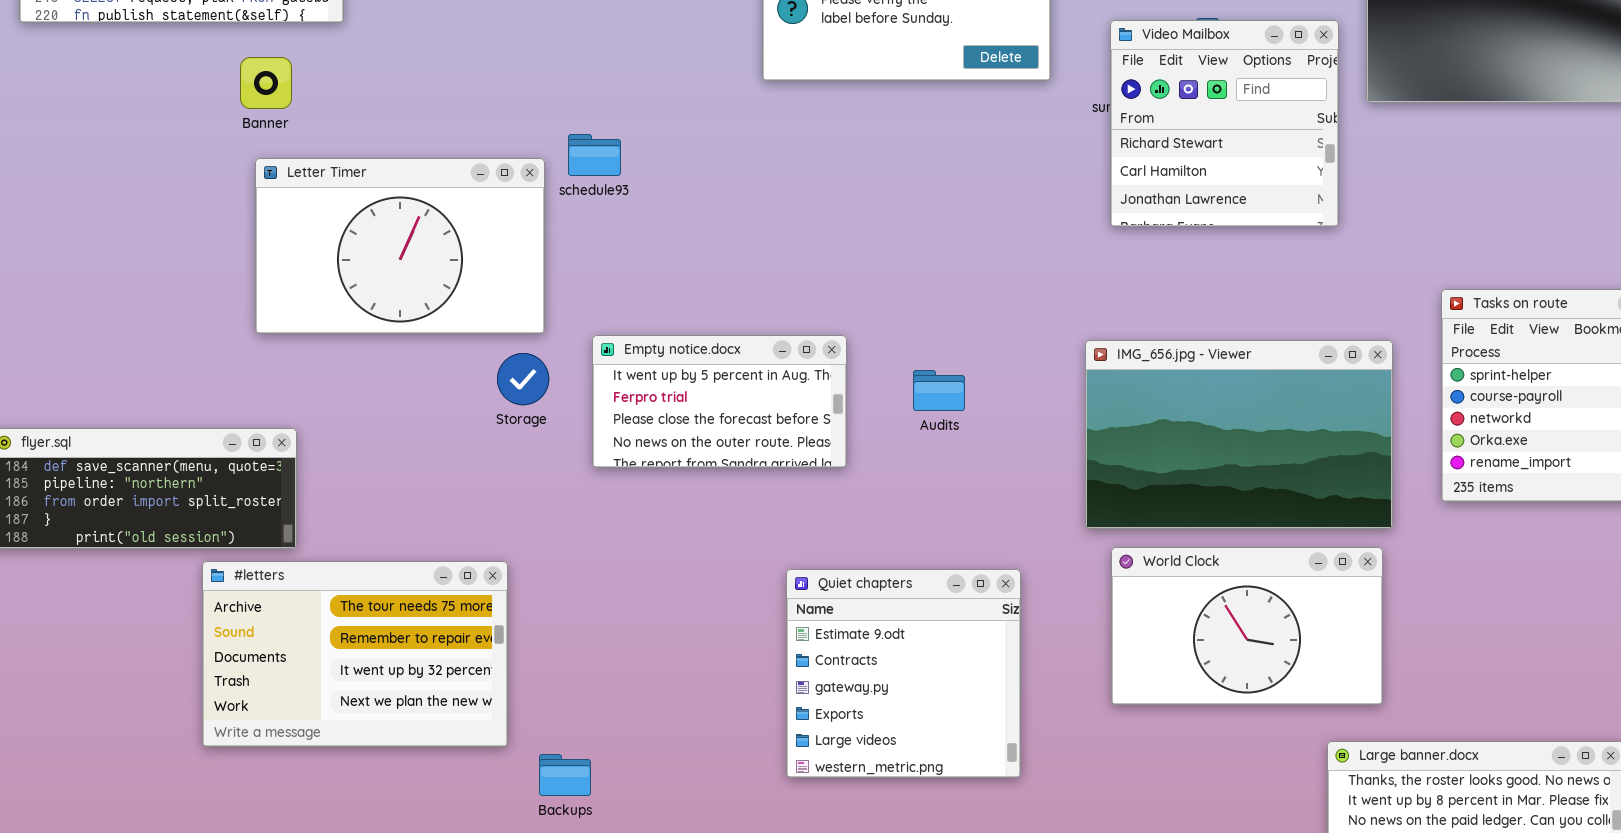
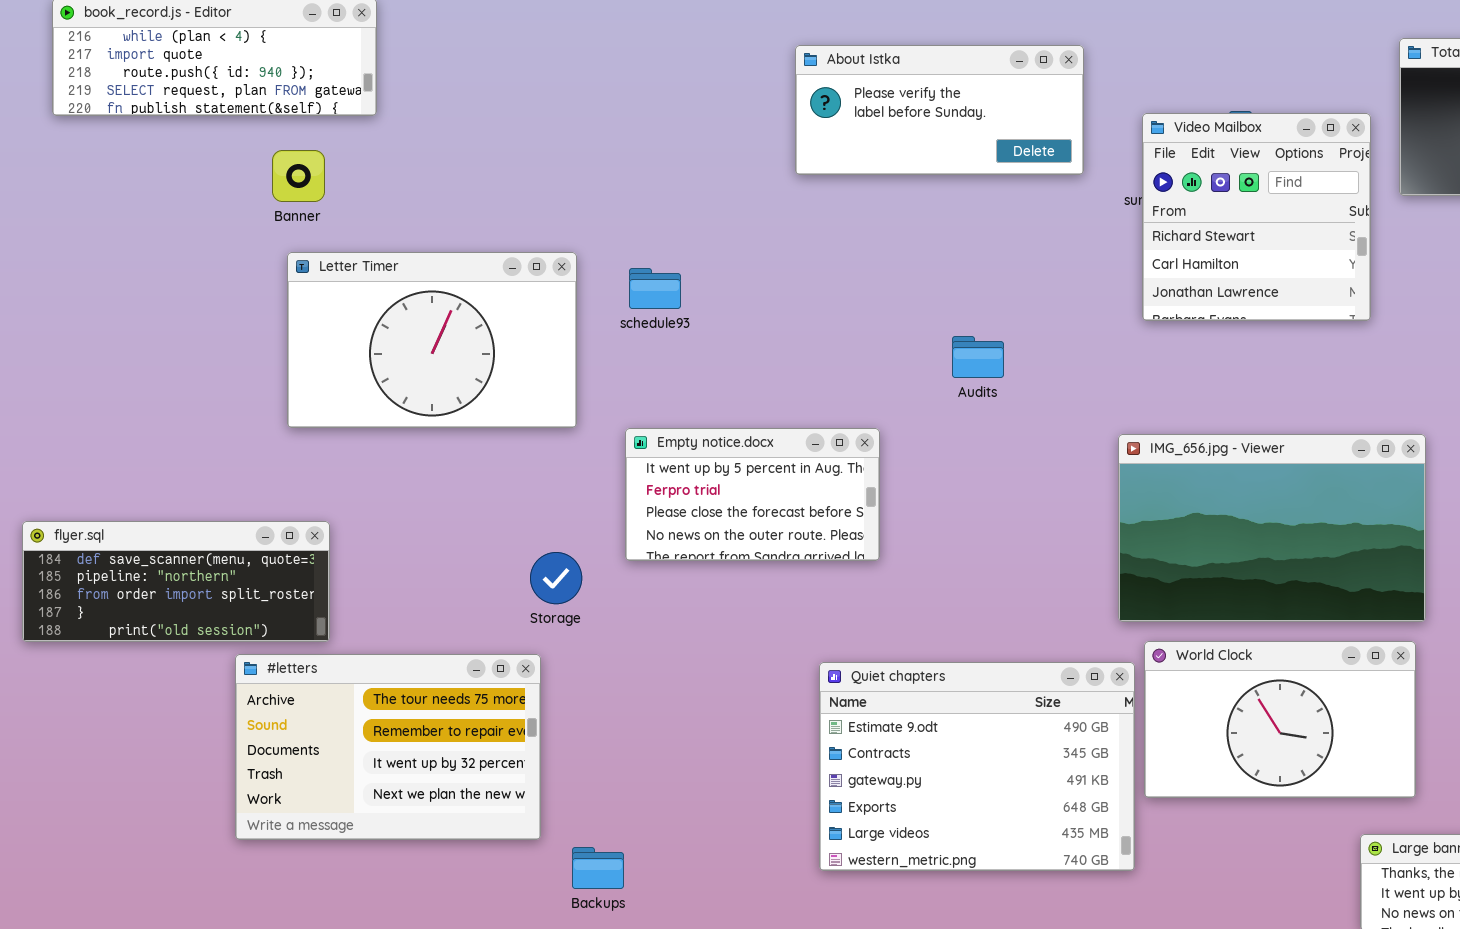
schedule93: [568,134,621,176] -> [629,268,681,309], moved
Storage: [497,353,549,405] -> [530,552,582,604], moved
Audits: [913,370,965,411] -> [952,336,1004,378], moved
Quiet chapters: [786,569,1021,778] -> [819,662,1135,871], resized

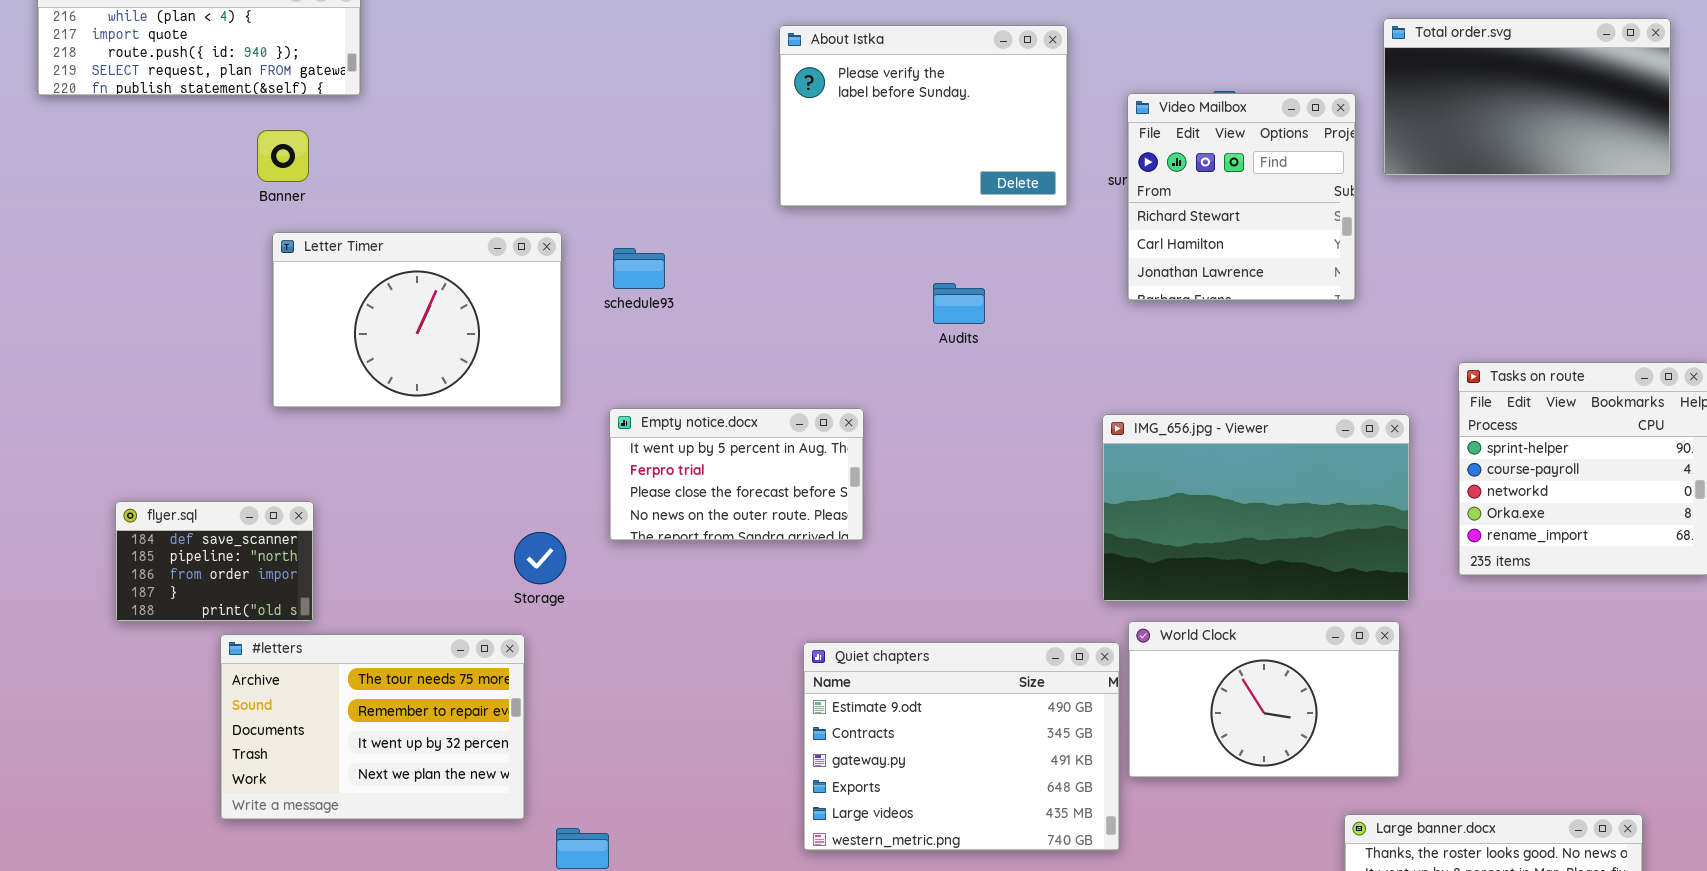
About Istka: [795,45,1084,175] -> [779,25,1068,207], resized
Audits: [952,336,1004,378] -> [933,283,985,324], moved
flyer.sql: [22,521,330,642] -> [115,501,314,622], resized

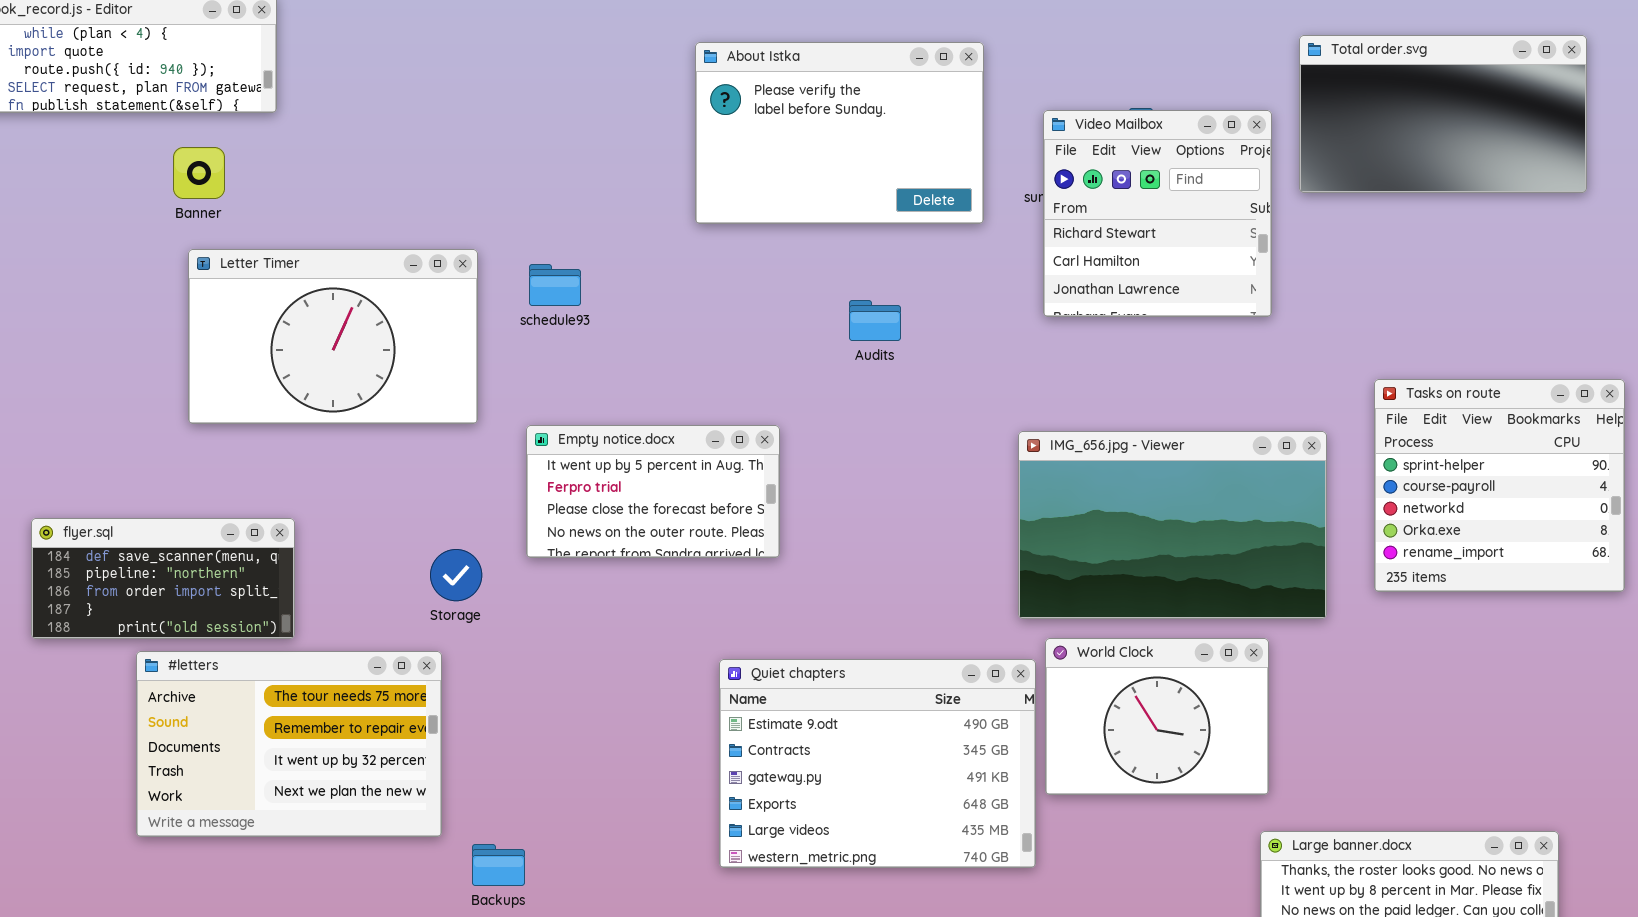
flyer.sql: [115,501,314,622] -> [31,518,295,639], resized
World Clock: [1128,621,1400,778] -> [1045,638,1269,795], resized

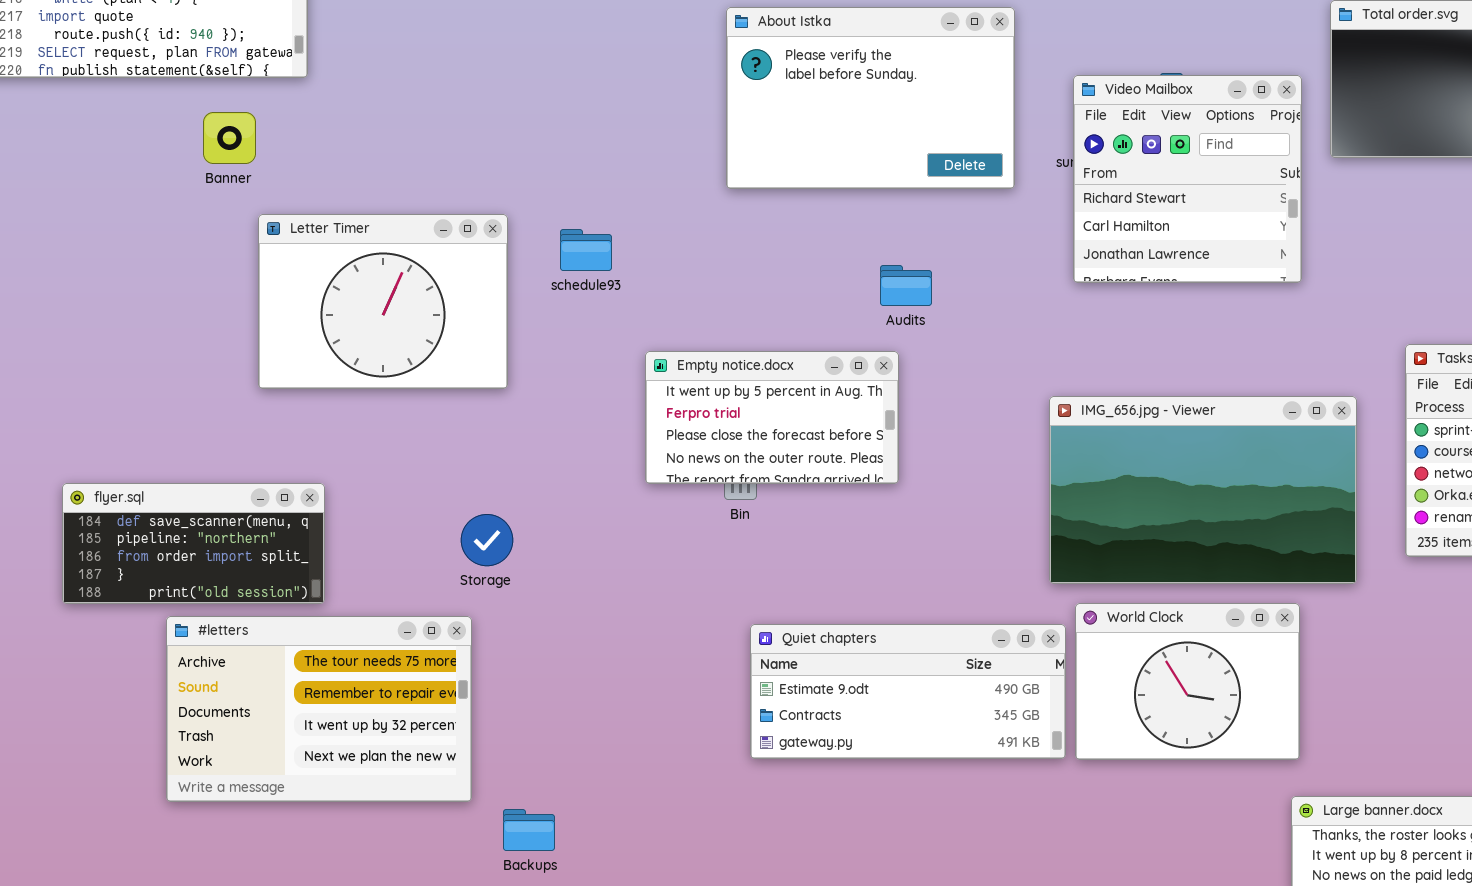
Letter Timer: [188,249,478,424] -> [258,214,508,389], resized
Empty notice.docx: [526,425,780,558] -> [645,351,899,484], moved
Quiet chapters: [719,659,1036,868] -> [750,624,1066,759], resized

